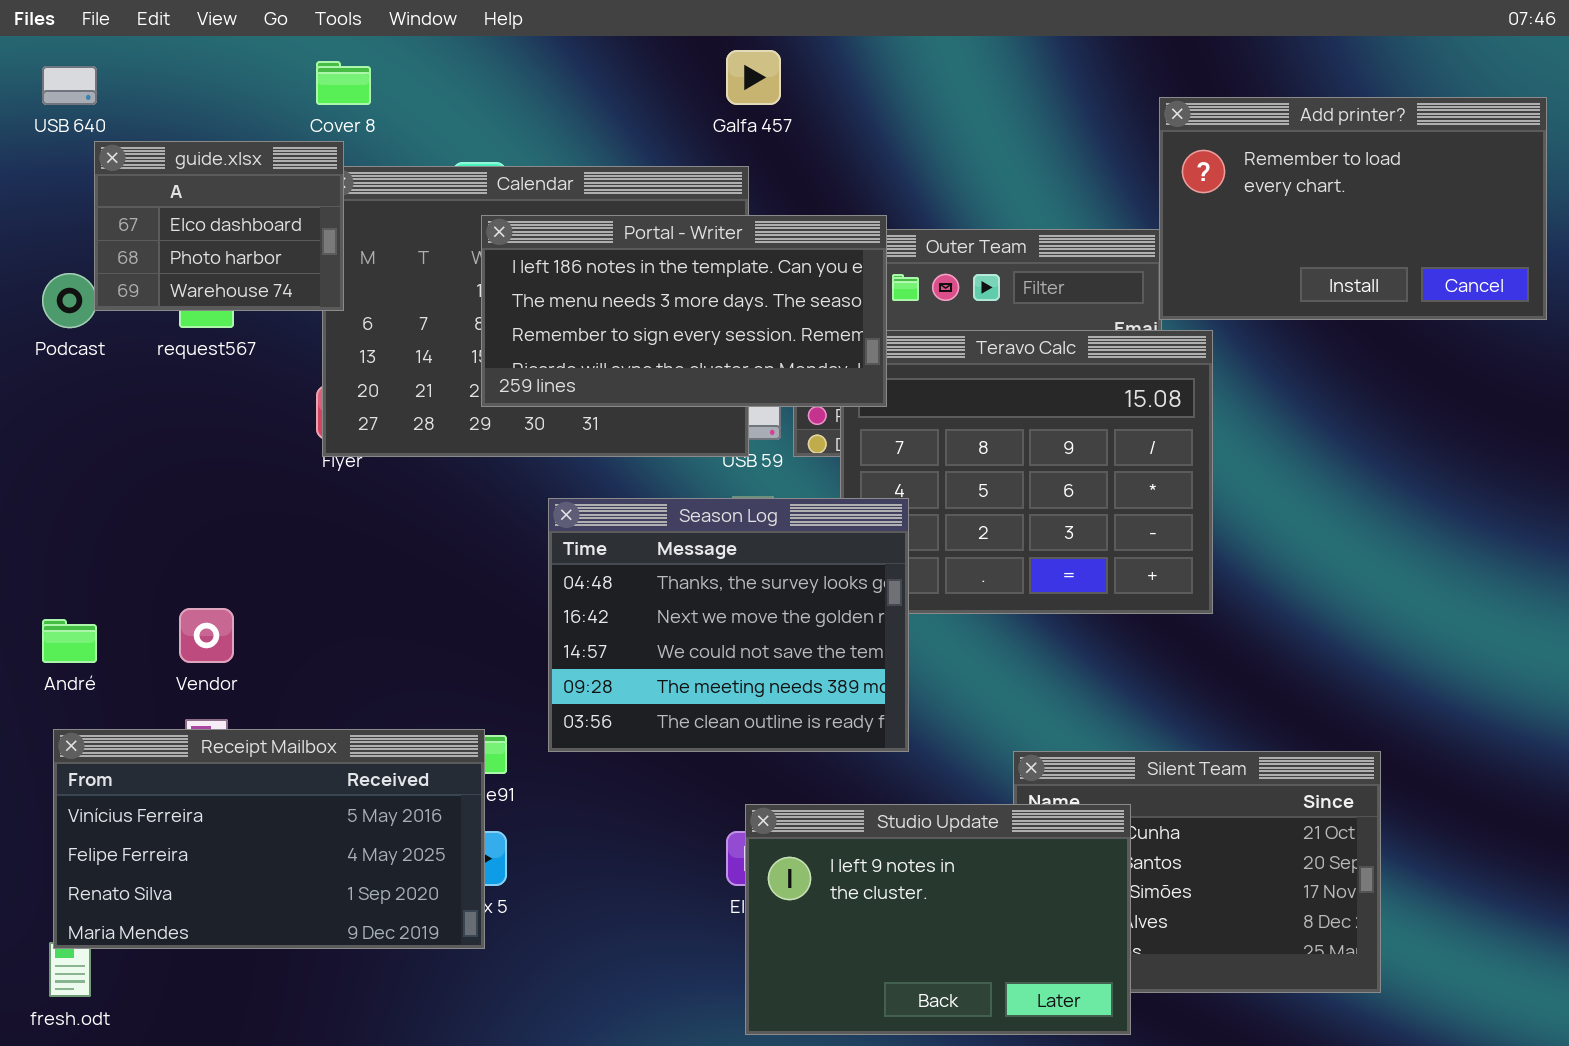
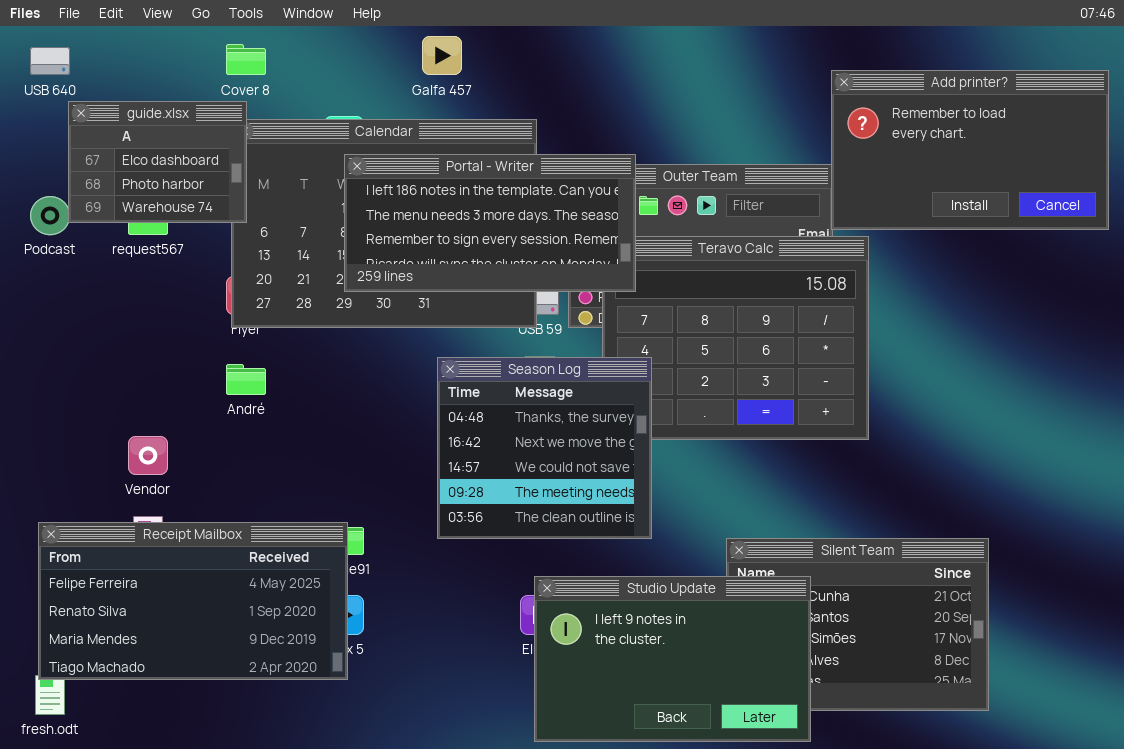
Galfa 457: [726,50,781,105] -> [422,36,462,75], moved
Season Log: [548,498,909,752] -> [437,357,652,539], resized
André: [42,619,97,663] -> [226,364,266,395], moved
Receipt Mailbox: [53,729,485,949] -> [38,522,348,680], scrolled down 1 row

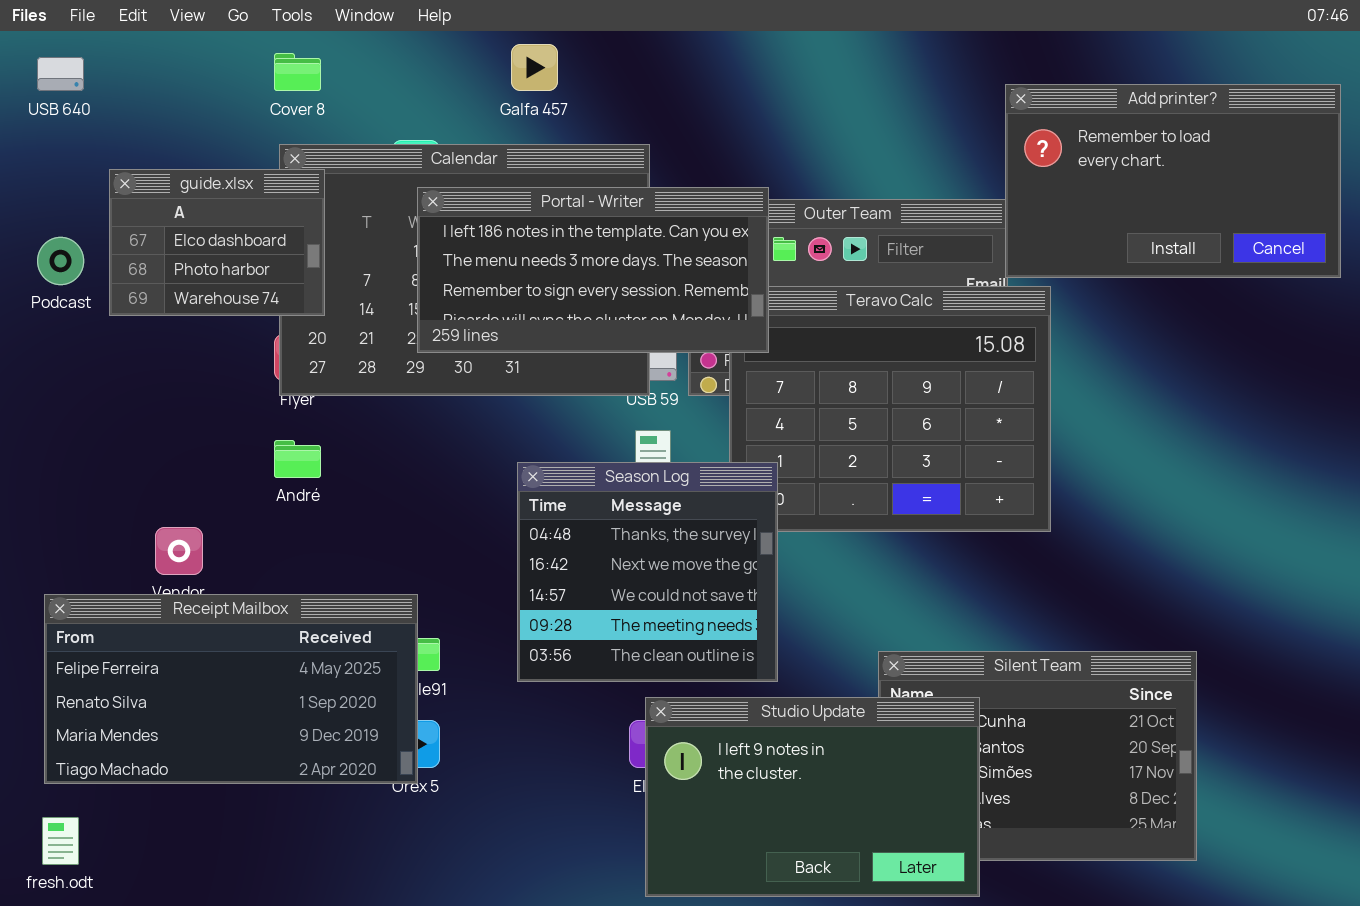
guide.xlsx: [68,101,247,223] -> [109,169,325,316], moved
Season Log: [437,357,652,539] -> [517,462,778,682], moved
Receipt Mailbox: [38,522,348,680] -> [44,594,418,784], moved

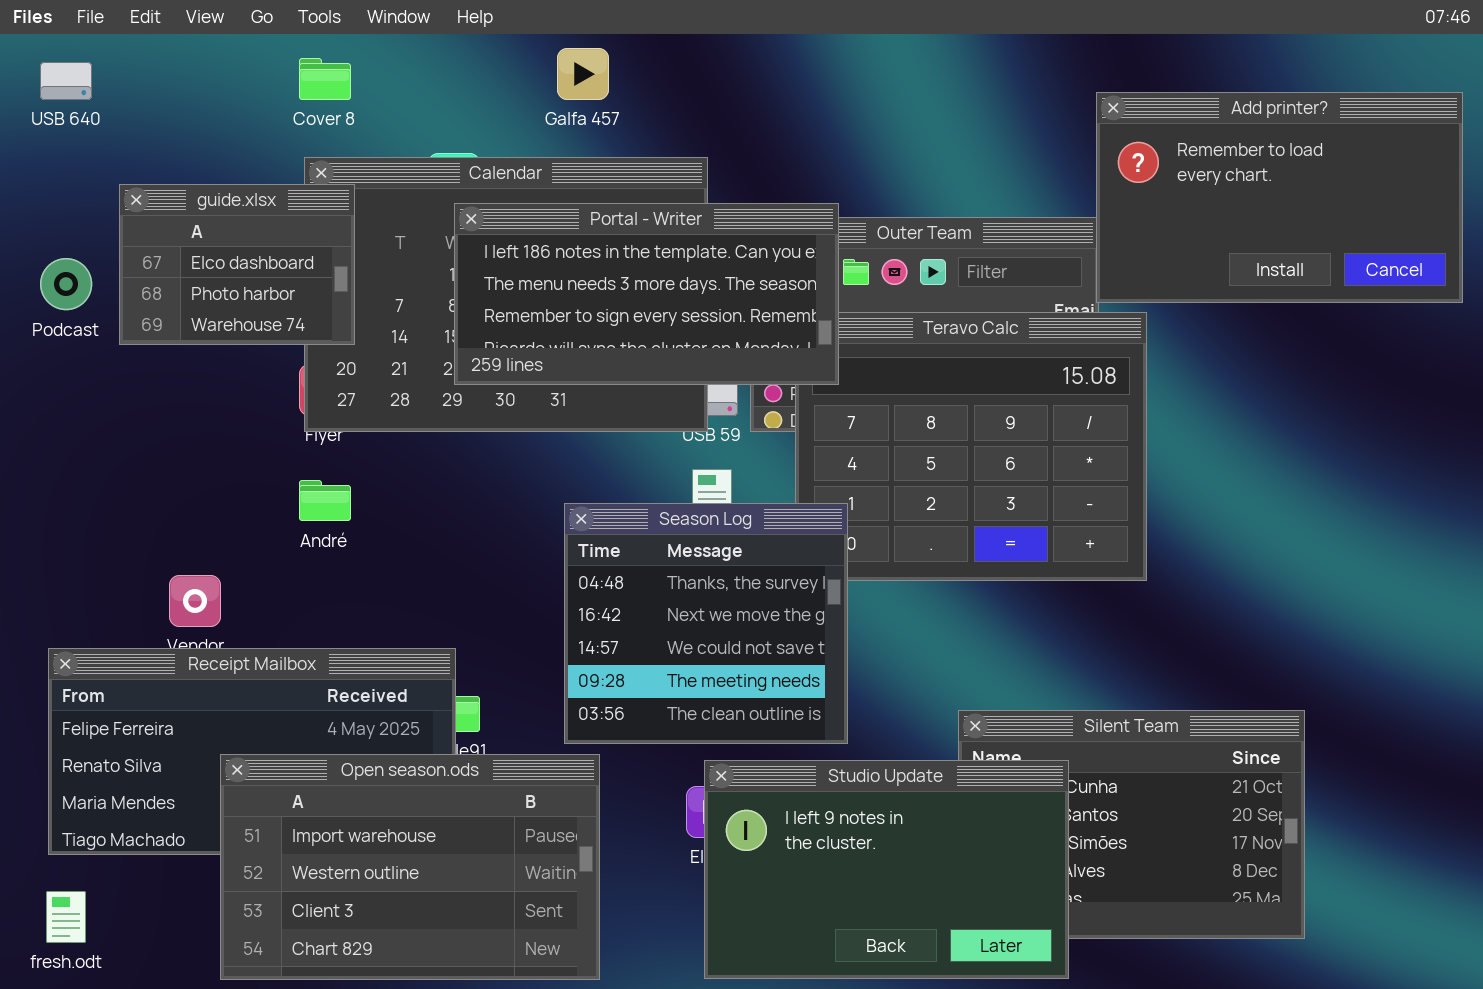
Open season.ods: none -> [220,754,600,980], opened

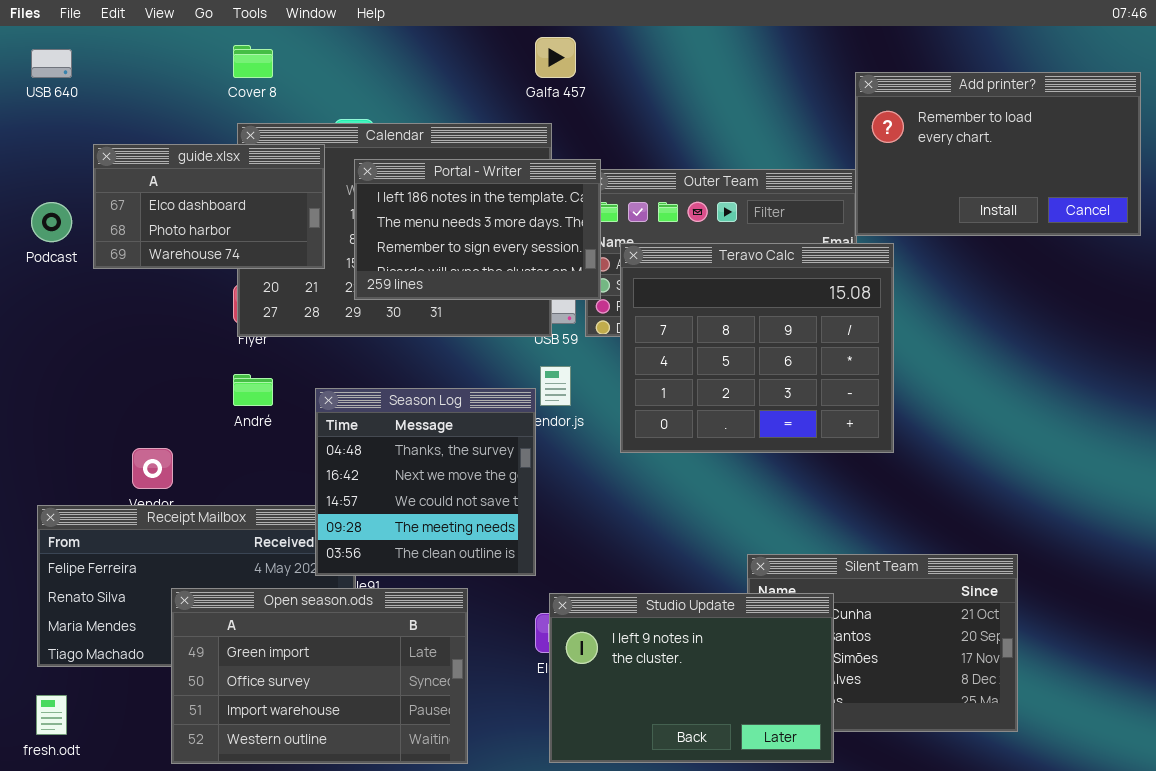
Galfa 457: [557,48,609,100] -> [535,37,576,78], moved
guide.xlsx: [119,184,355,345] -> [93,144,325,269], resized
Portal - Writer: [454,203,839,385] -> [354,159,601,300], resized
Season Log: [564,503,848,744] -> [315,388,536,576], moved
Open season.ods: [220,754,600,980] -> [171,588,468,764], scrolled up 2 rows

